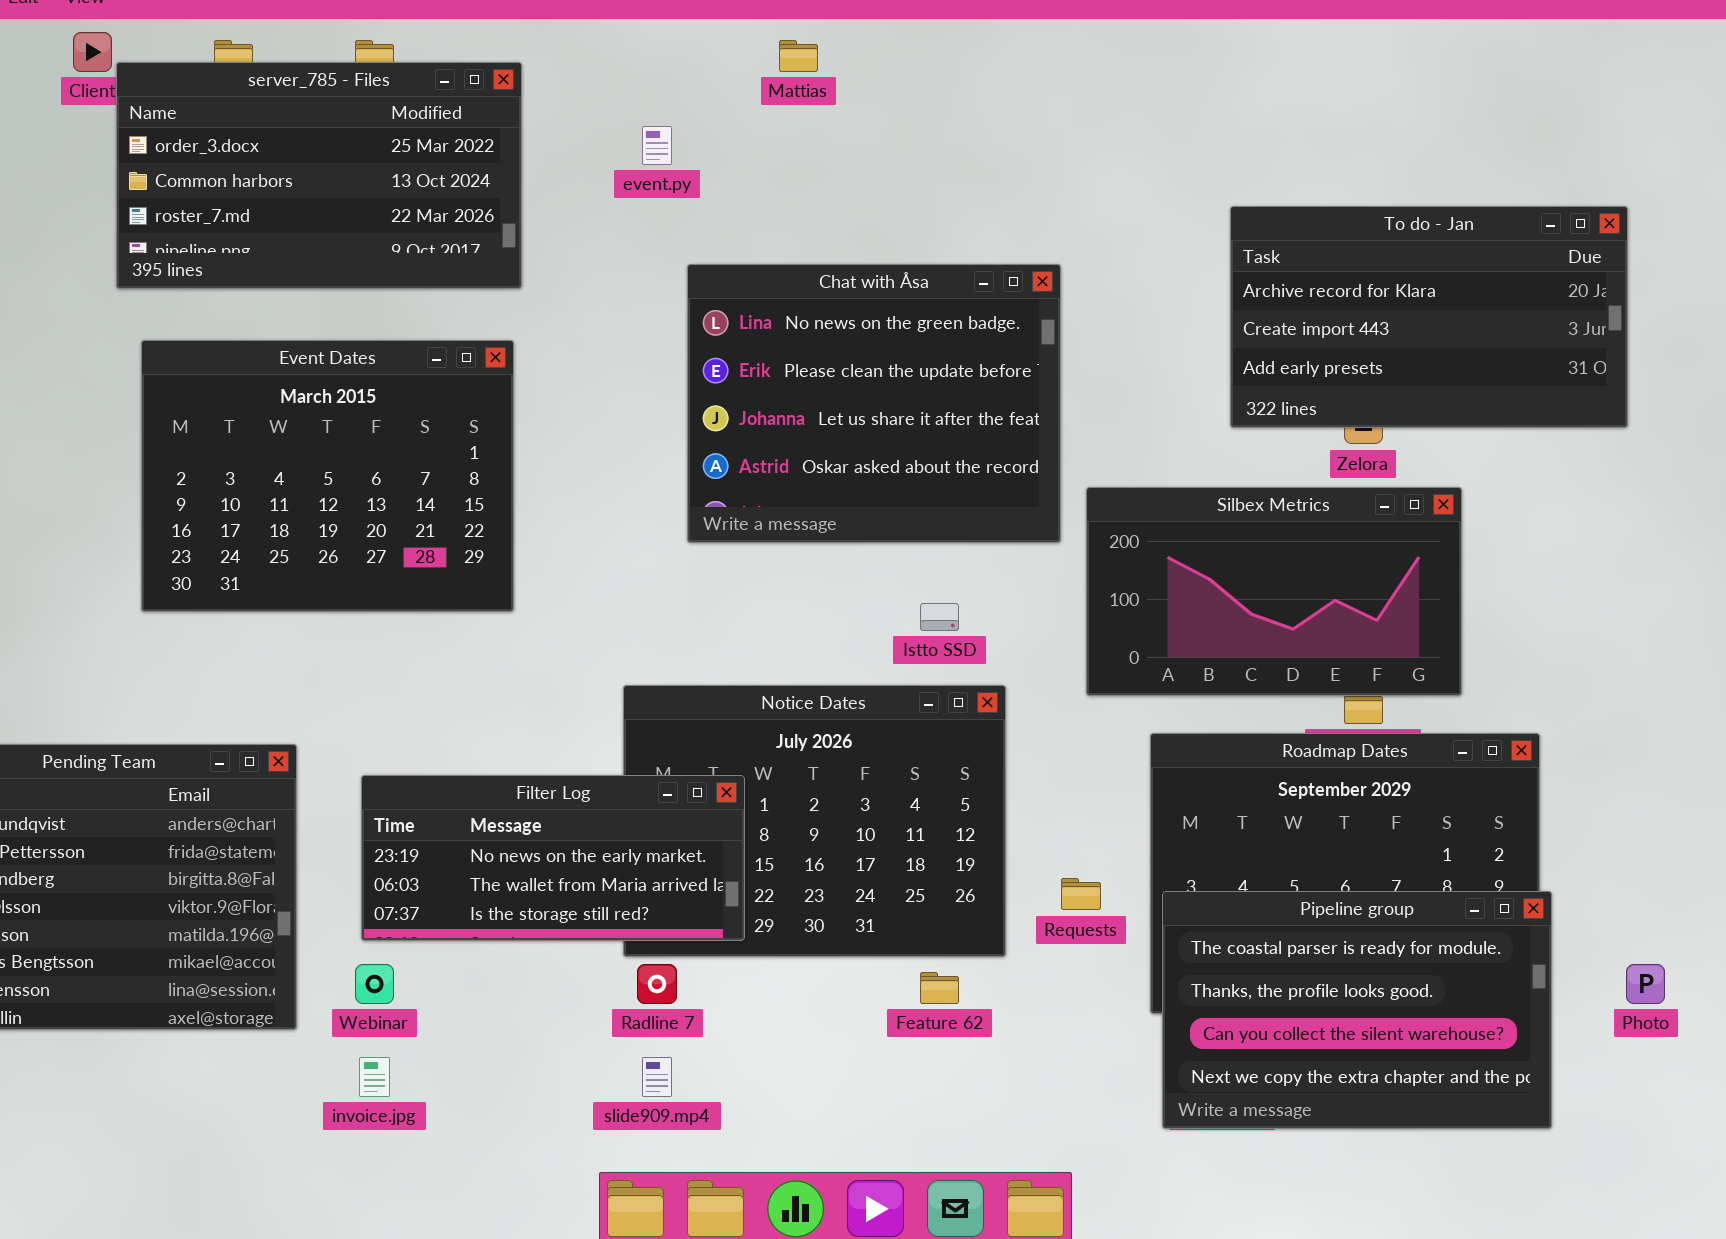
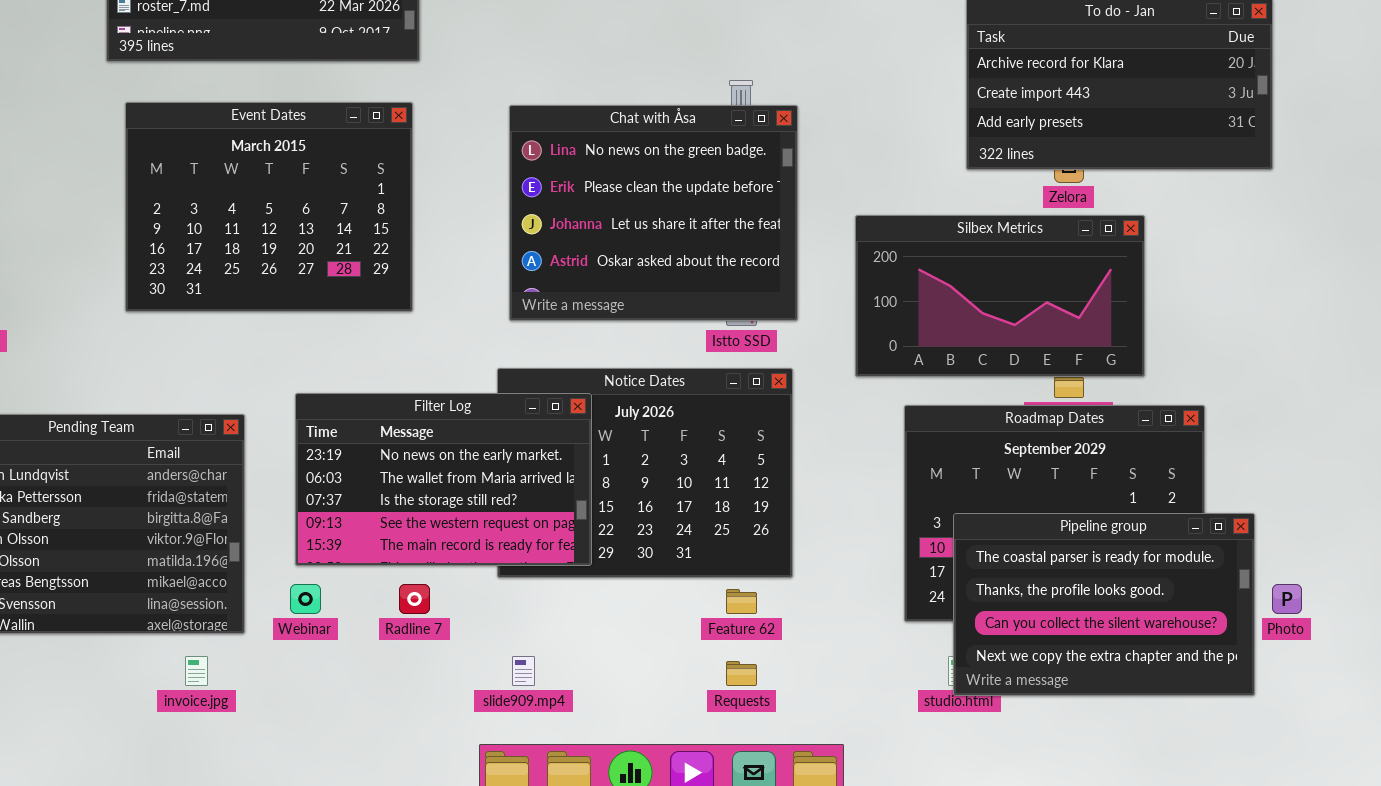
Chat with Åsa: [687,264,1061,543] -> [509,105,798,321], moved
Filter Log: [361,775,745,941] -> [295,393,592,566], resized
Requests: [1061,878,1101,910] -> [726,661,757,686], moved
Pipeline group: [1162,891,1552,1129] -> [953,513,1255,696], moved
Radline 7: [637,964,677,1004] -> [399,584,430,614], moved
invoice.jpg: [359,1057,390,1097] -> [185,656,208,686], moved

